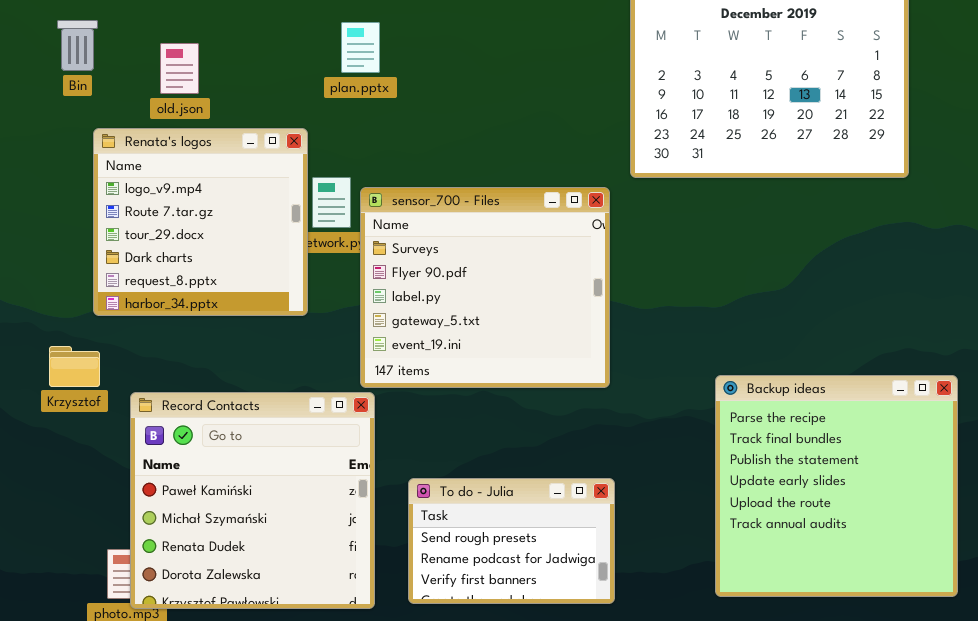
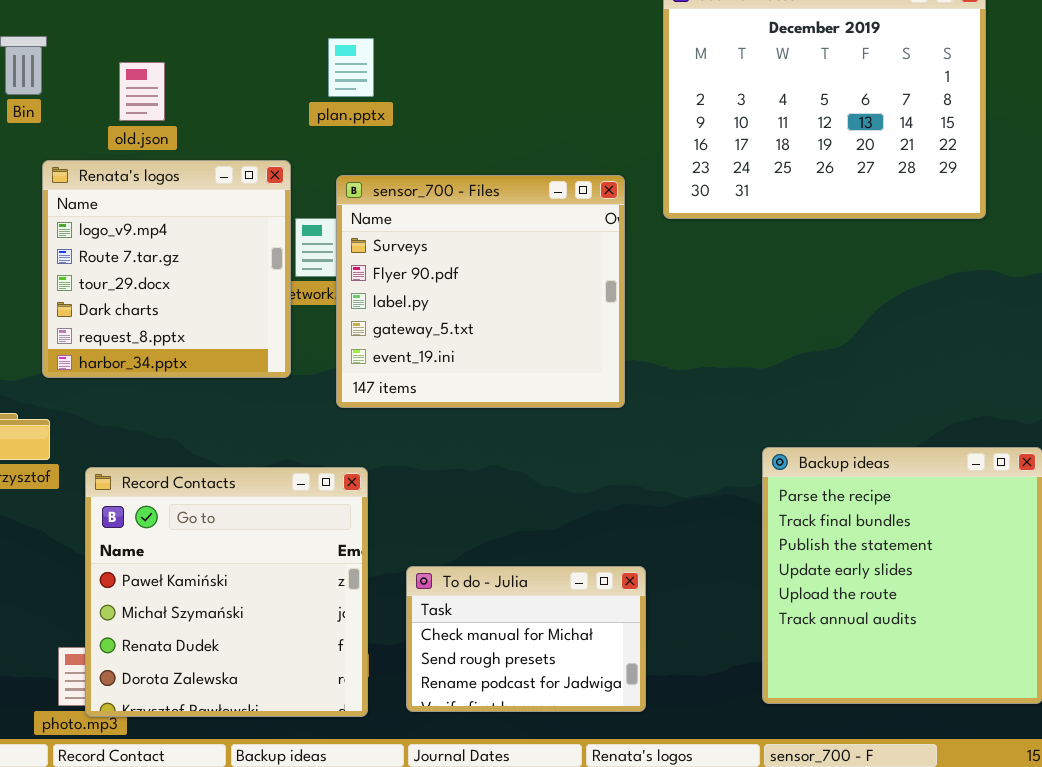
sensor_700 - Files: [360,187,610,388] -> [336,175,625,408], moved
To do - Julia: [408,478,615,604] -> [406,566,646,712], scrolled up 1 row

